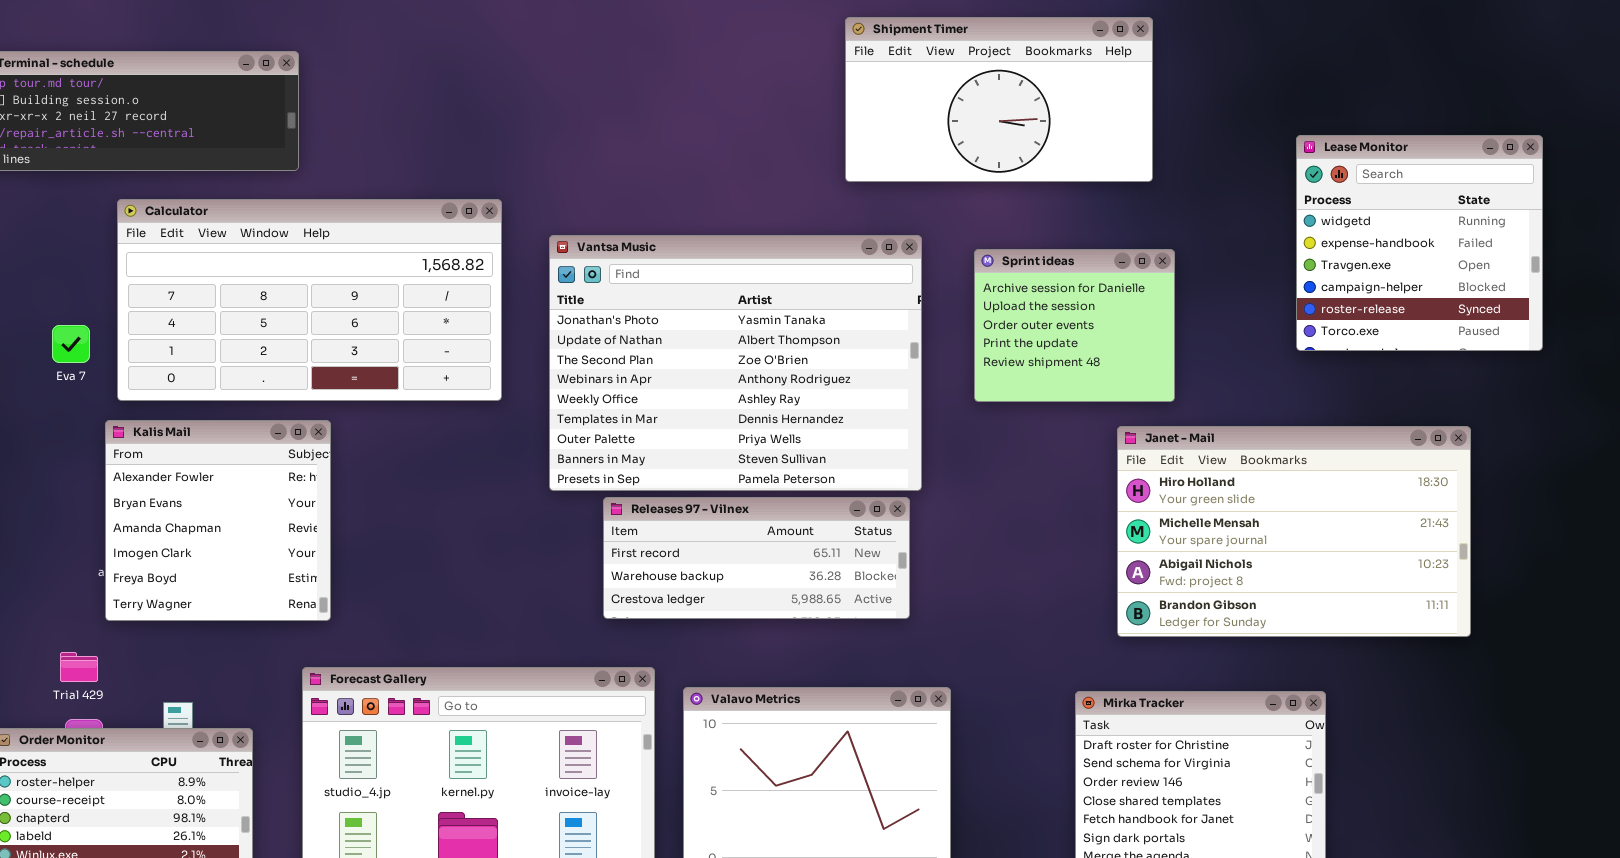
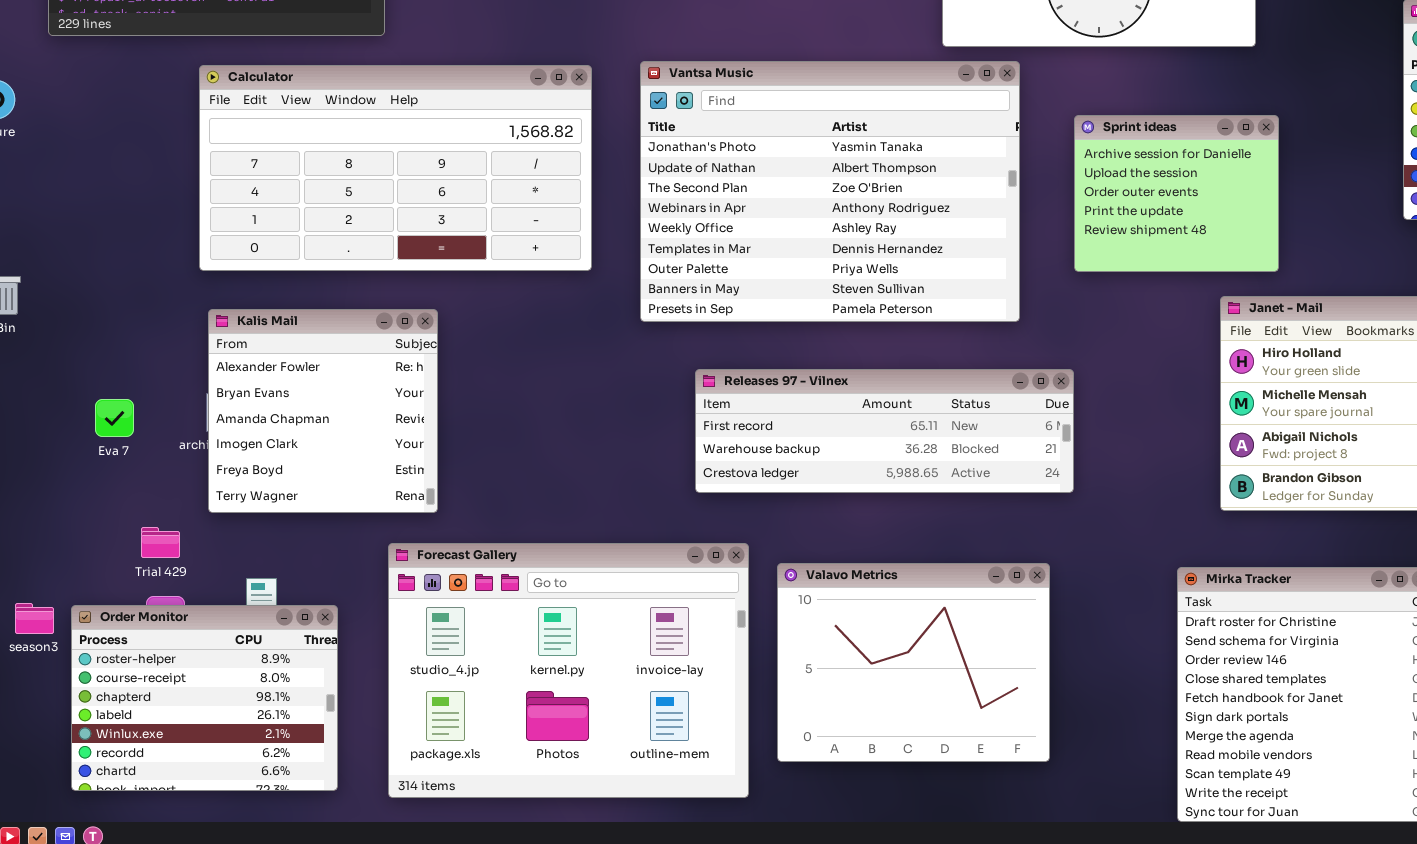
Vantsa Music: [549,235,922,491] -> [640,61,1020,322], moved
Eva 7: [52,325,90,363] -> [95,399,134,437], moved
Kalis Mail: [105,420,331,621] -> [208,309,438,513], moved
Releases 97 - Vilnex: [603,497,910,619] -> [695,369,1074,493], resized

